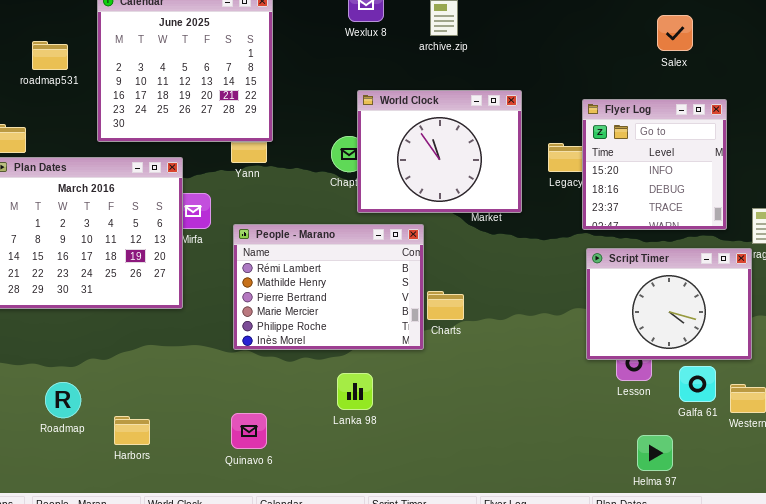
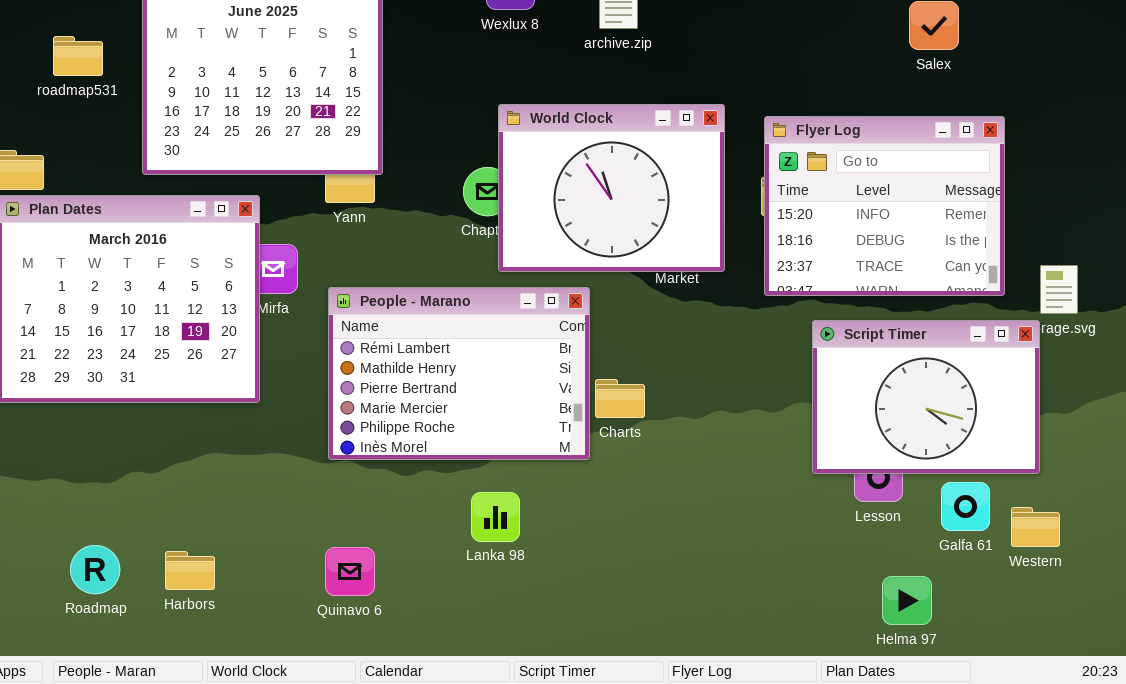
Flyer Log: [582,99,727,230] -> [764,116,1005,296], resized
Roadmap: [45,382,81,418] -> [70,545,120,594], moved

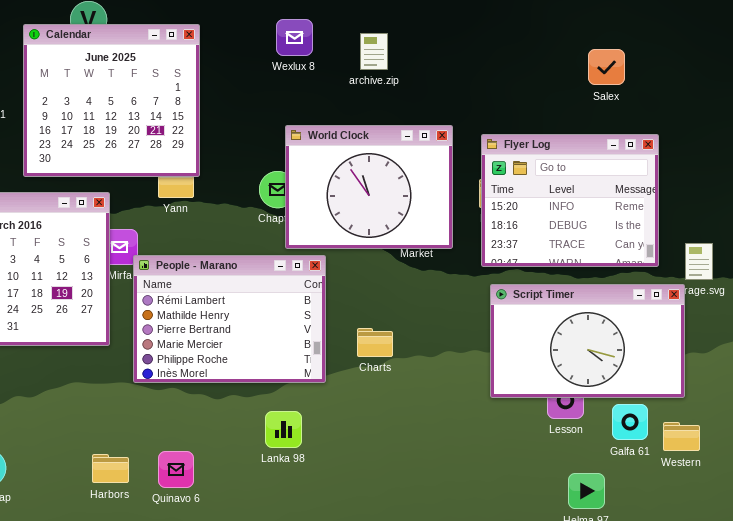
People - Marano: [328,287,590,460] -> [133,255,326,383], moved
Script Timer: [812,320,1040,474] -> [490,284,685,398], resized
Harbors: [165,551,215,590] -> [92,454,129,483], moved

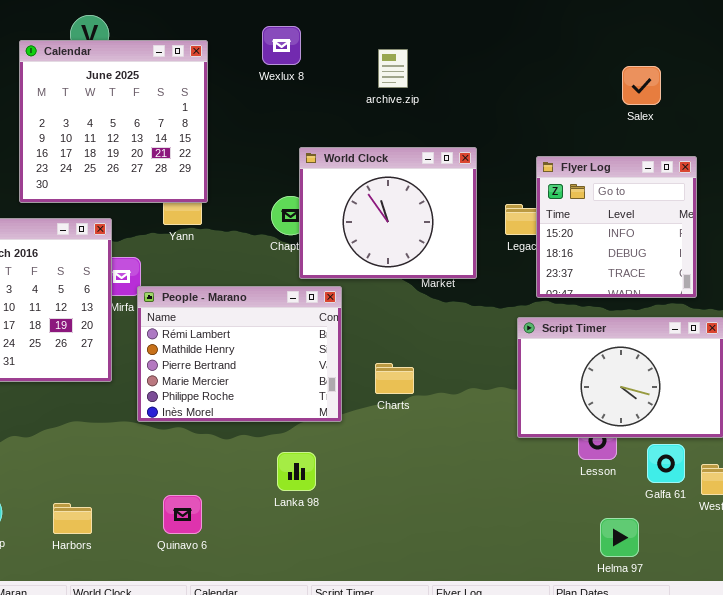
Wexlux 8: [276,19,313,56] -> [262,26,301,65], moved
Flyer Log: [481,134,659,267] -> [536,156,697,298], resized
Harbors: [92,454,129,483] -> [53,503,92,534], moved

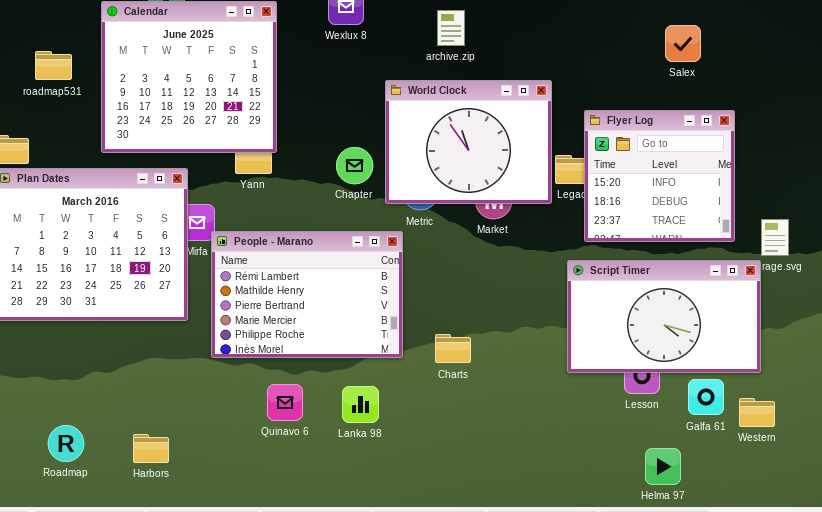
World Clock: [299,147,477,279] -> [385,80,552,204], moved
Charts: [375,363,414,394] -> [435,334,471,363], moved
Quinavo 6: [163,495,202,534] -> [267,384,303,421], moved

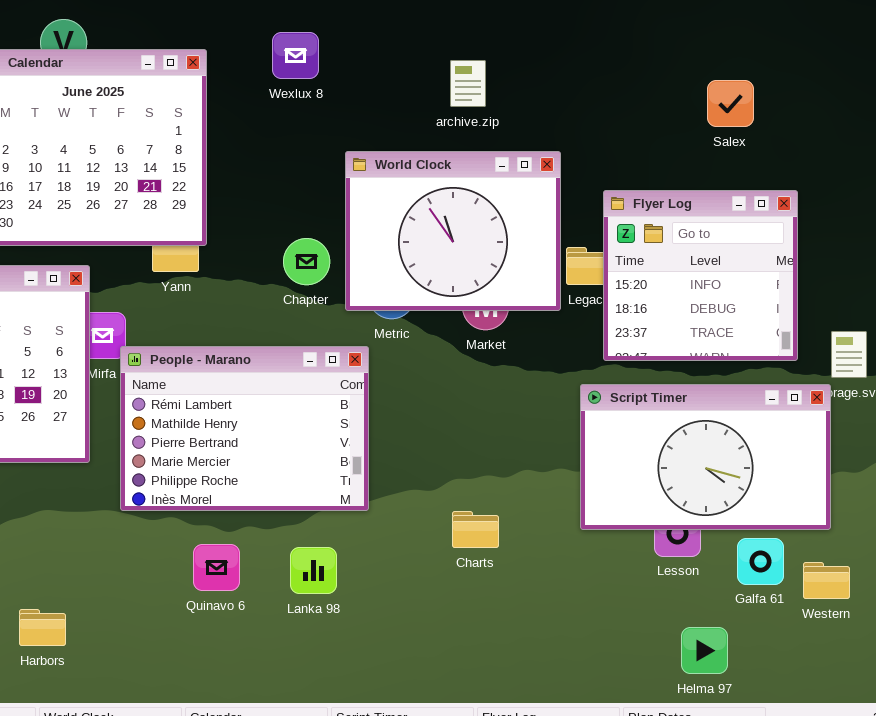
archive.zip: [437,10,465,46] -> [450,60,486,107], moved
Charts: [435,334,471,363] -> [452,511,499,548], moved

